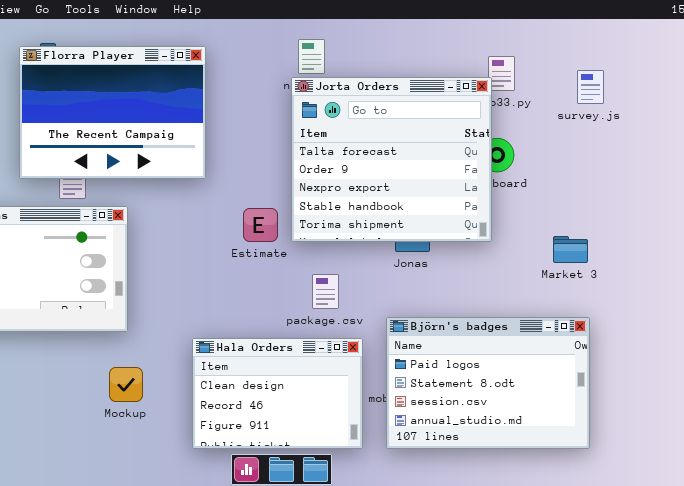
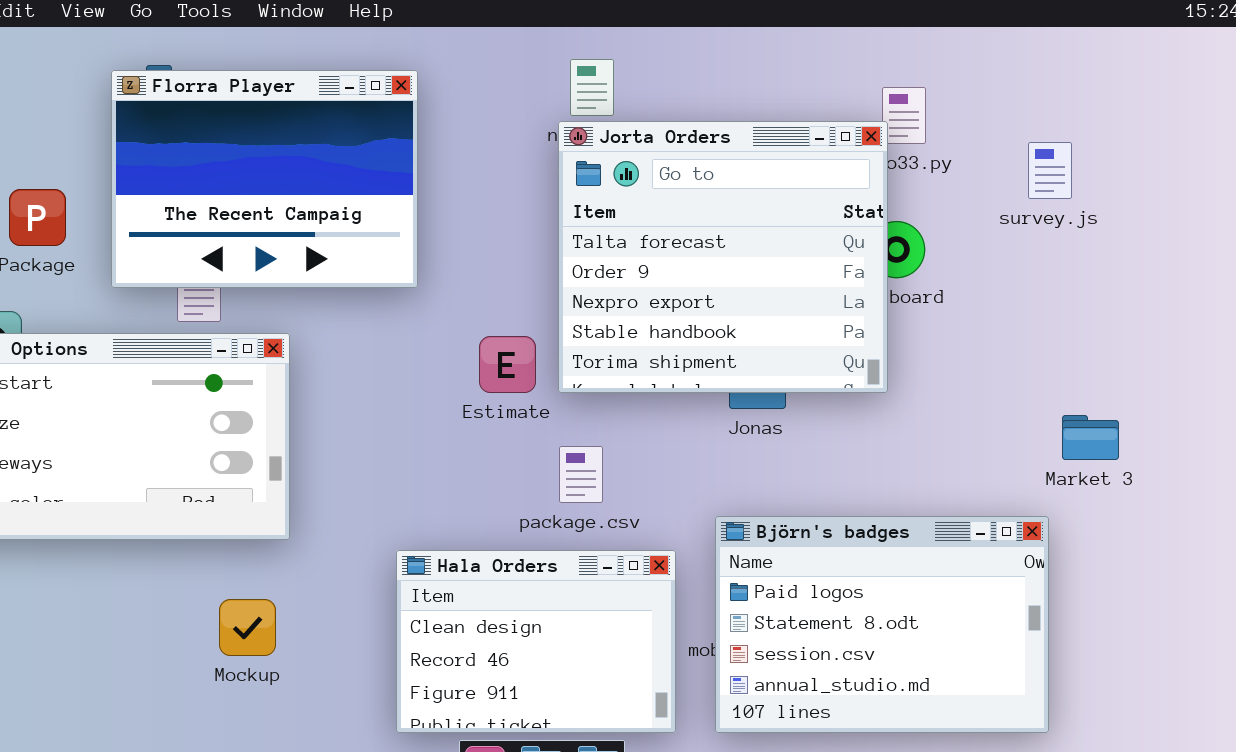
survey.js: [577,70,604,104] -> [1028,142,1072,199], moved
Market 3: [553,236,588,263] -> [1062,415,1119,460], moved
package.csv: [312,274,339,309] -> [559,446,603,503], moved
Mockup: [109,367,143,402] -> [219,599,276,656], moved

